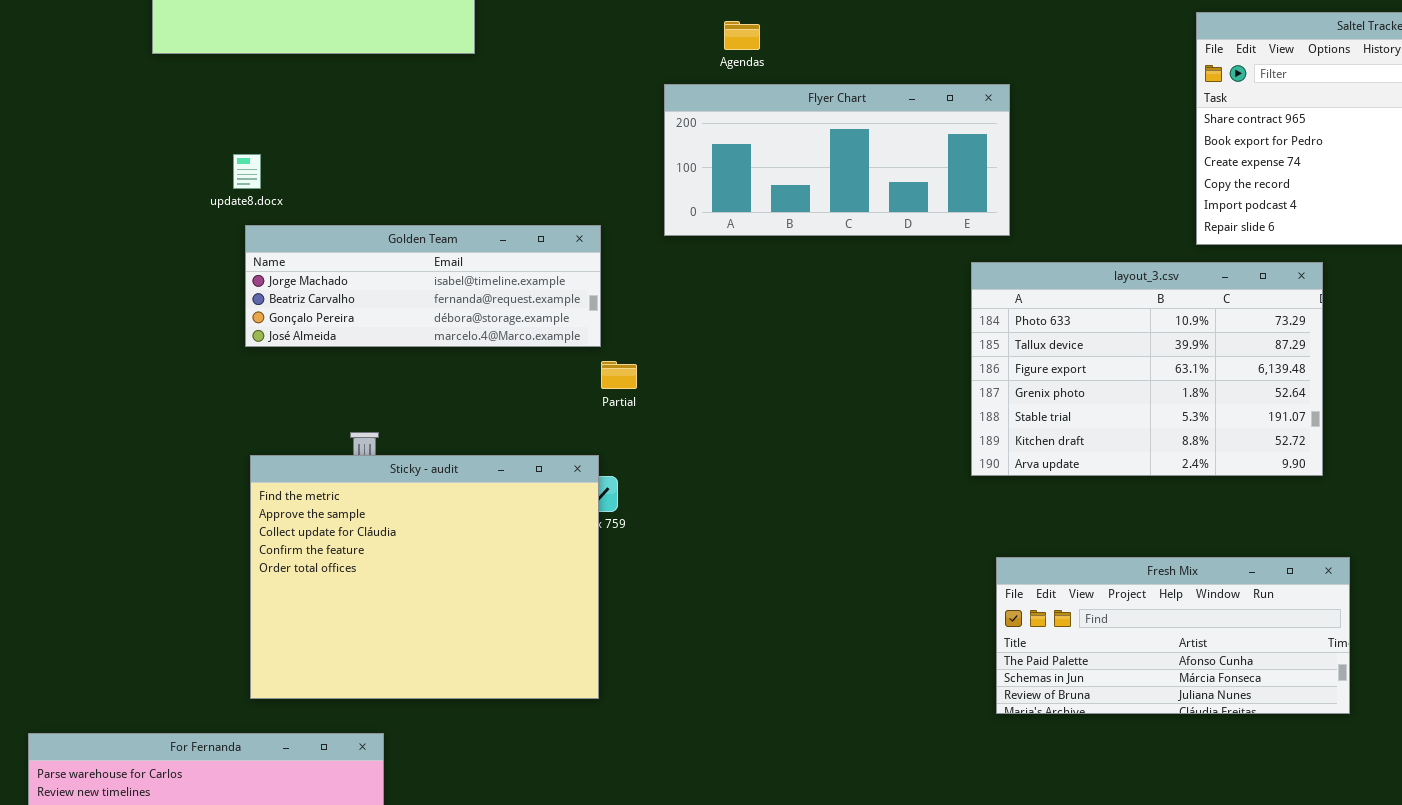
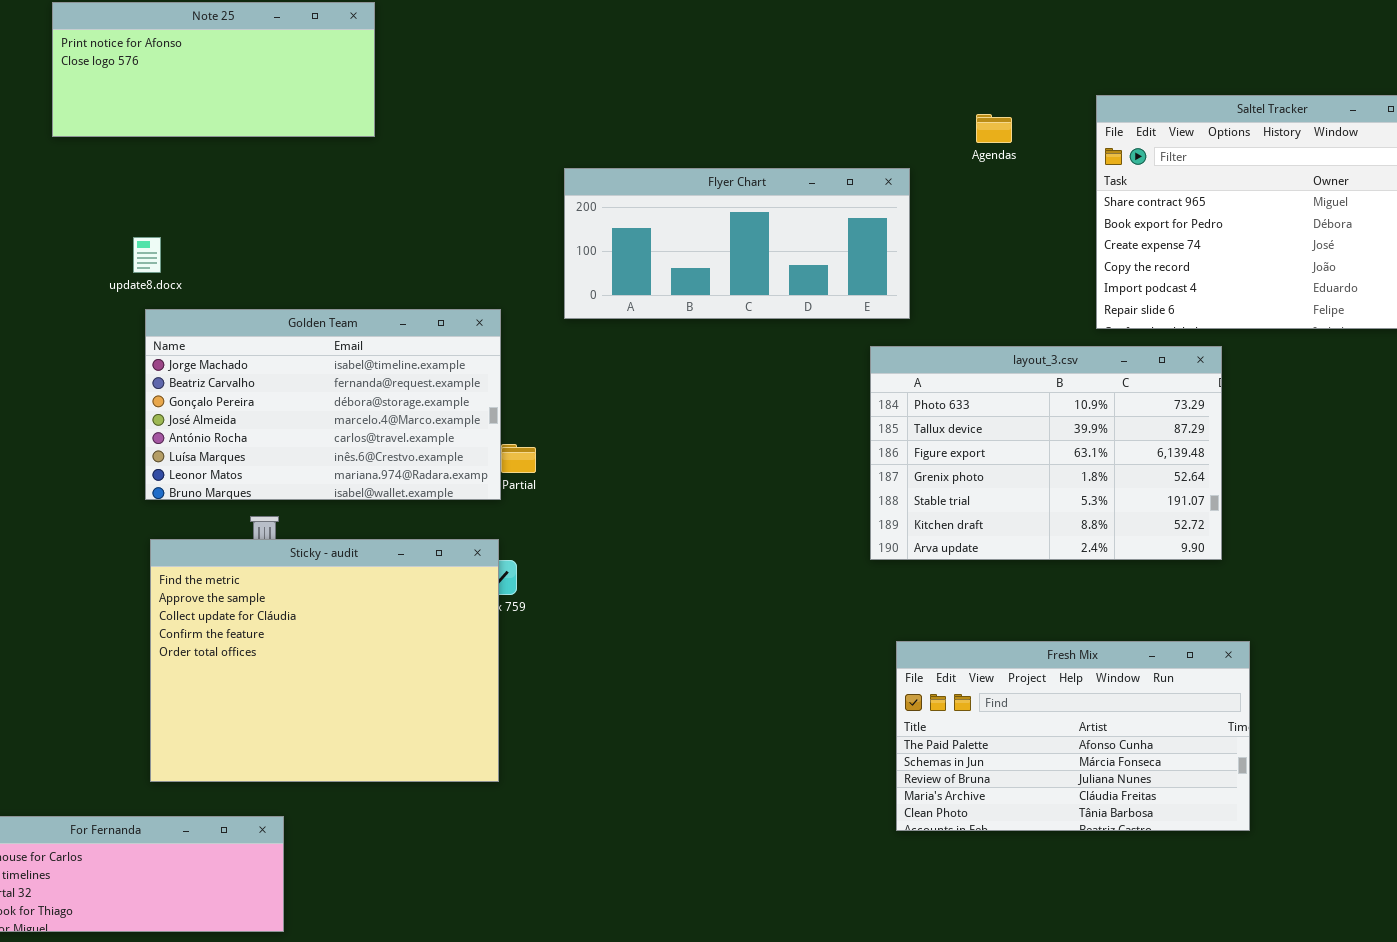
Agendas: [724,21,760,50] -> [976,114,1012,143], moved
Golden Team: [245,225,601,347] -> [145,309,501,500], resized
Fresh Mix: [996,557,1350,714] -> [896,641,1250,831], resized

